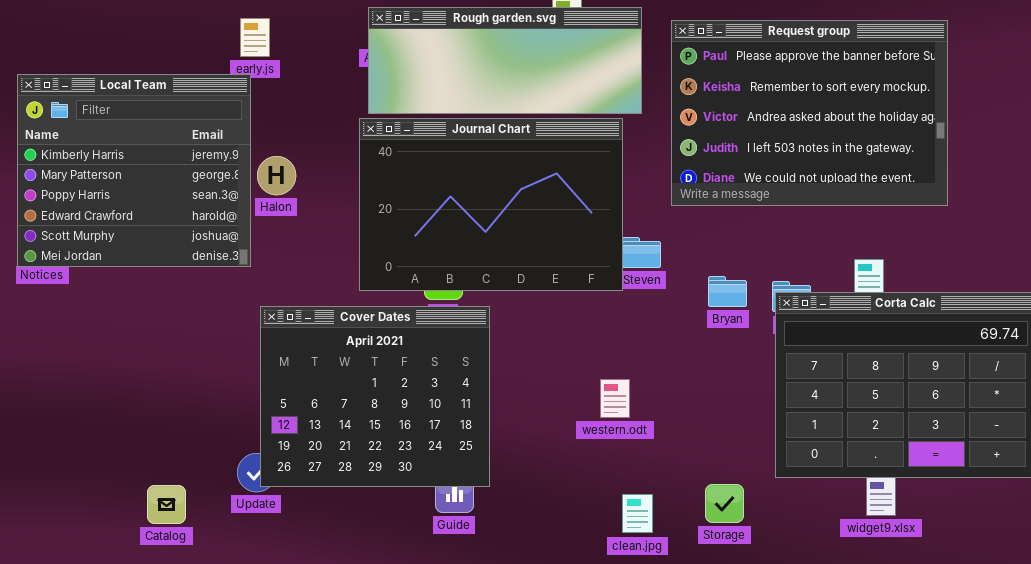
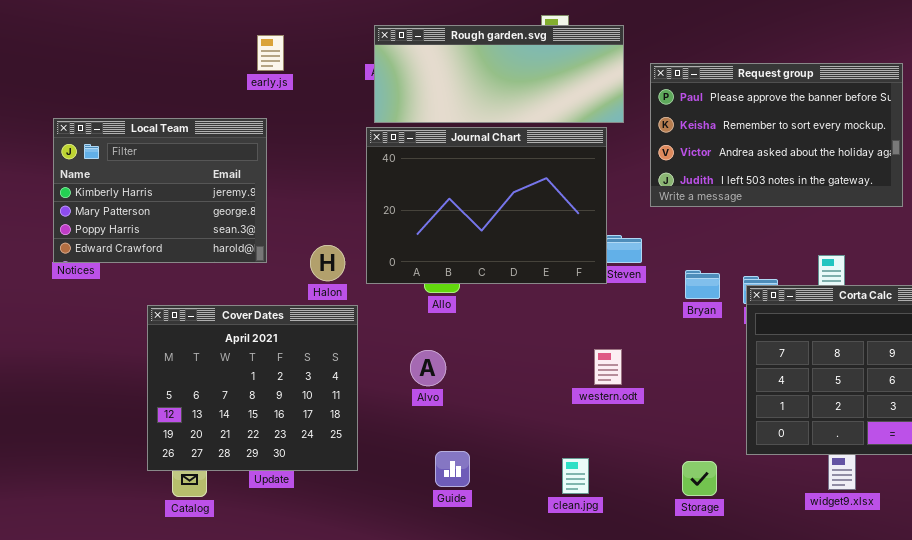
Request group: [671,20,948,206] -> [650,63,903,207], resized
Local Team: [17,74,251,267] -> [53,118,267,263], resized
Halon: [257,156,296,195] -> [310,245,345,281], moved
Cover Dates: [260,306,490,487] -> [147,305,358,471], moved
western.odt: [600,379,630,418] -> [594,349,622,385], moved
clean.jpg: [622,494,653,533] -> [562,458,589,494], moved

